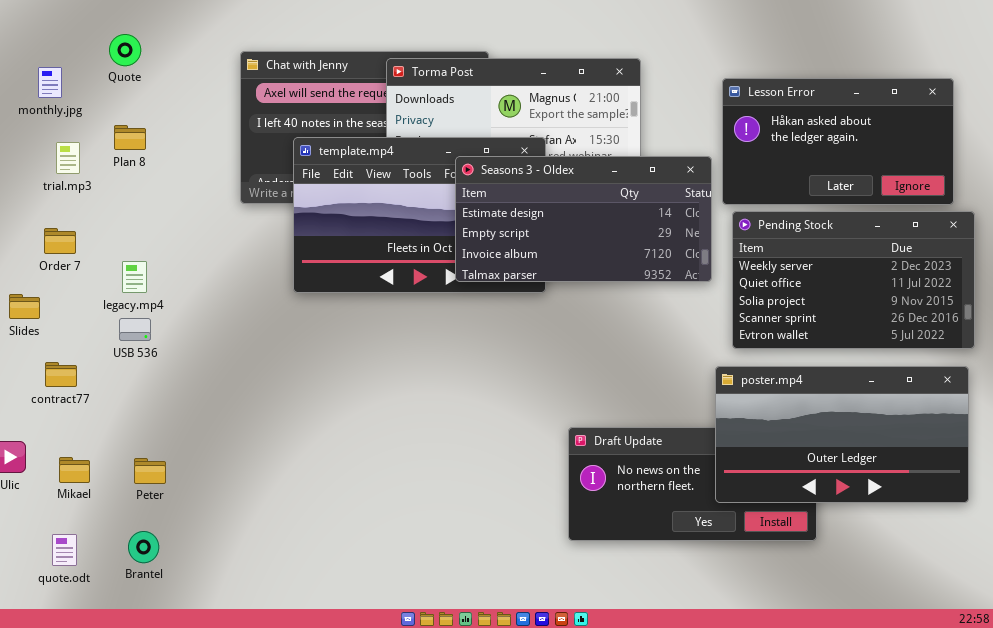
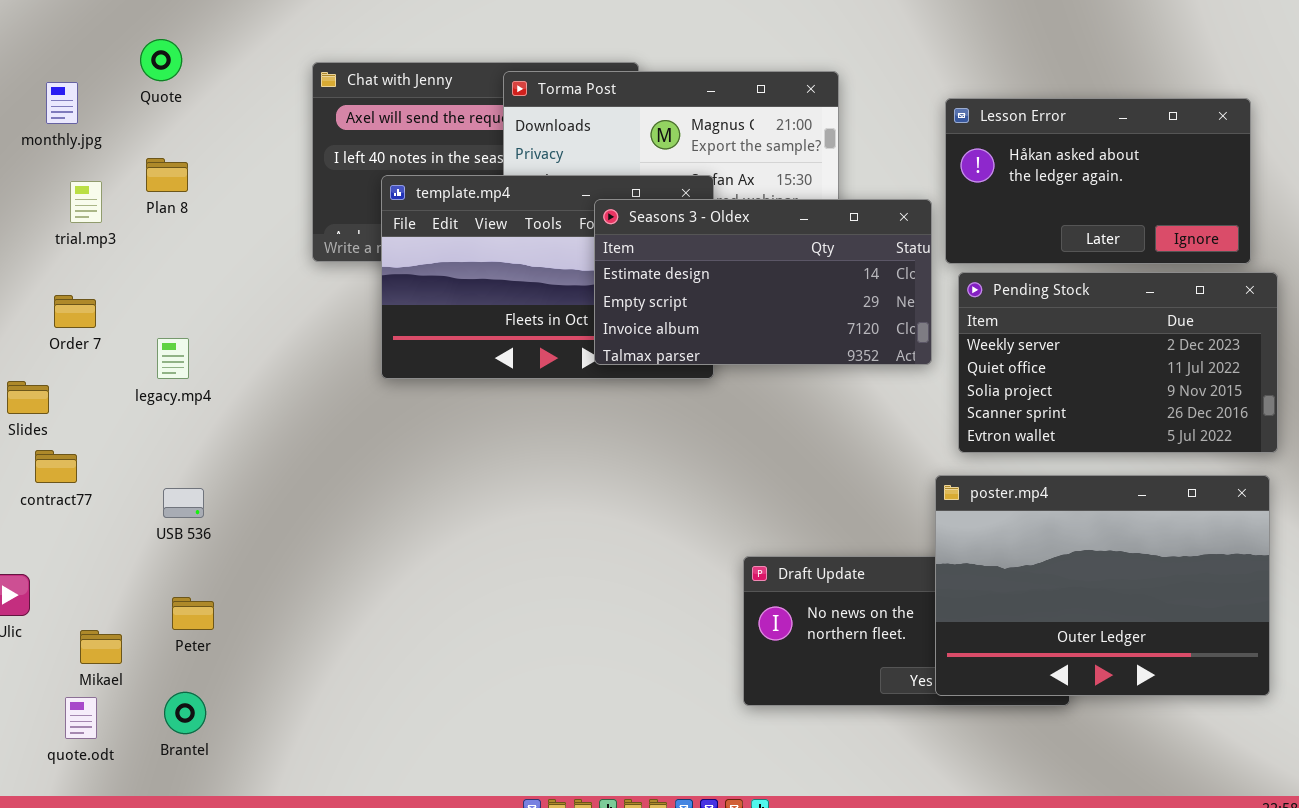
USB 536: [119,318,151,341] -> [163,488,204,518], moved
contract77: [45,362,77,387] -> [35,450,77,483], moved
poster.mp4: [715,366,969,503] -> [935,475,1270,696], resized
Mikael: [59,457,90,483] -> [80,630,122,664], moved

